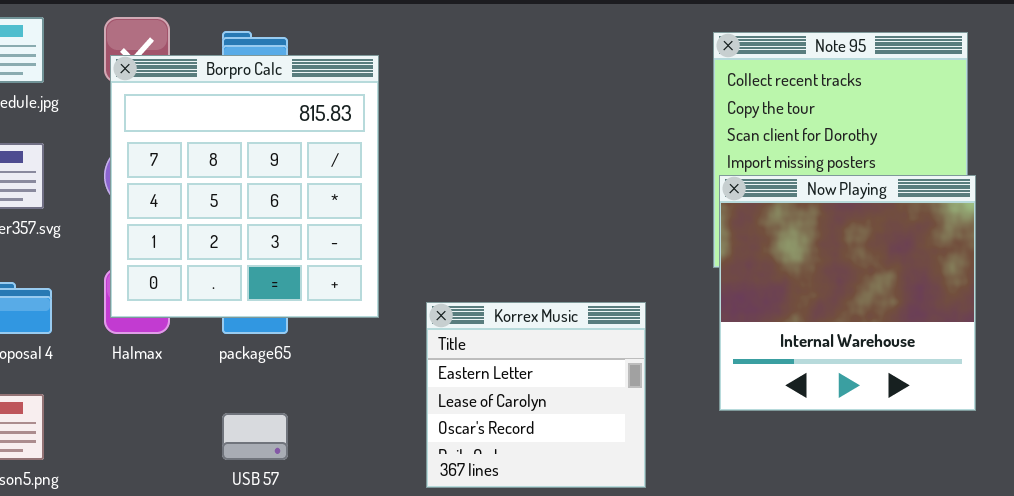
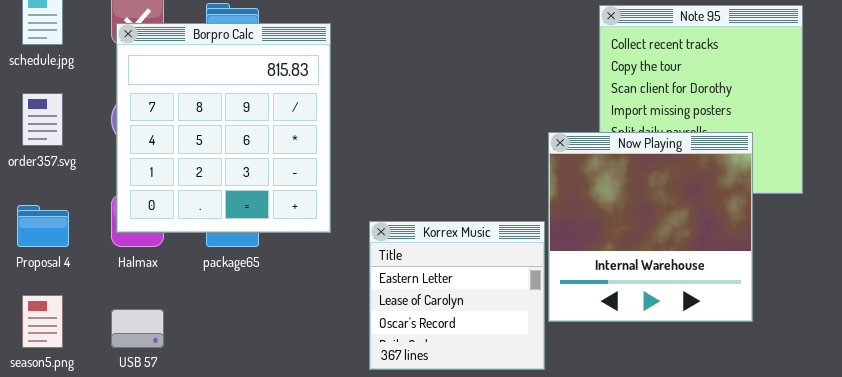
Now Playing: [719,175,976,411] -> [548,132,753,322], moved
USB 57: [222,413,288,460] -> [111,309,164,348], moved

